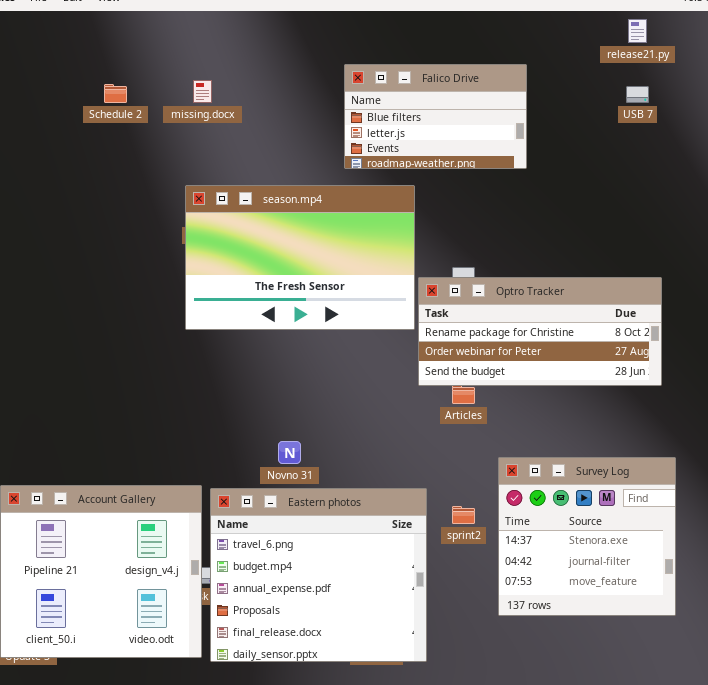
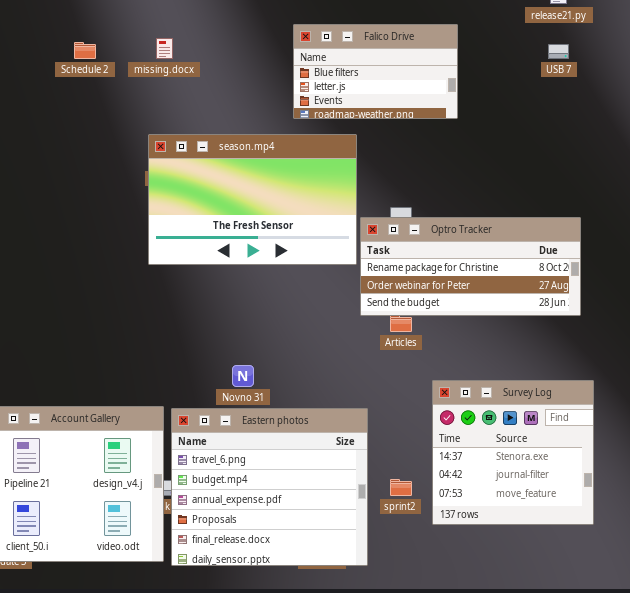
sprint2: [452,506,475,524] -> [390,479,412,496], moved

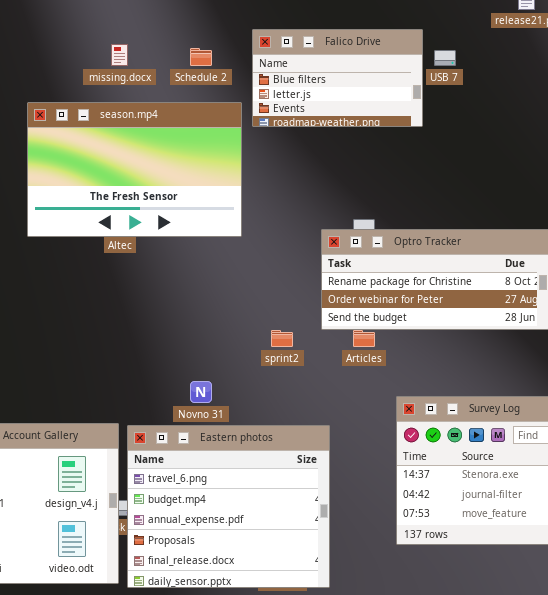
Schedule 2: [74,42,96,59] -> [190,48,212,66], moved
USB 7: [548,44,569,59] -> [434,50,456,66], moved
season.mp4: [148,134,357,265] -> [27,102,242,237], moved
sprint2: [390,479,412,496] -> [271,330,293,347], moved

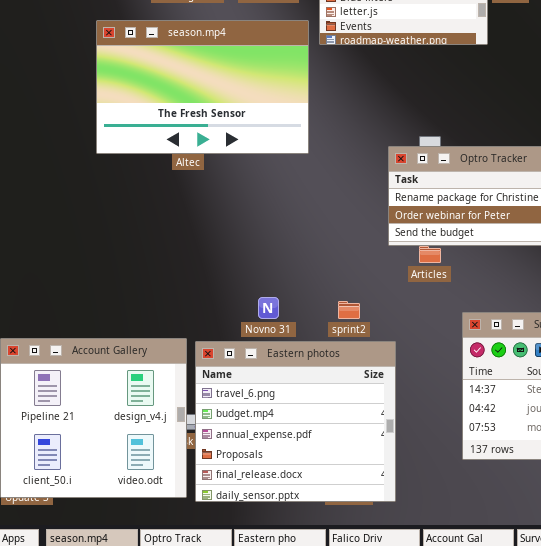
sprint2: [271,330,293,347] -> [338,301,360,319], moved

